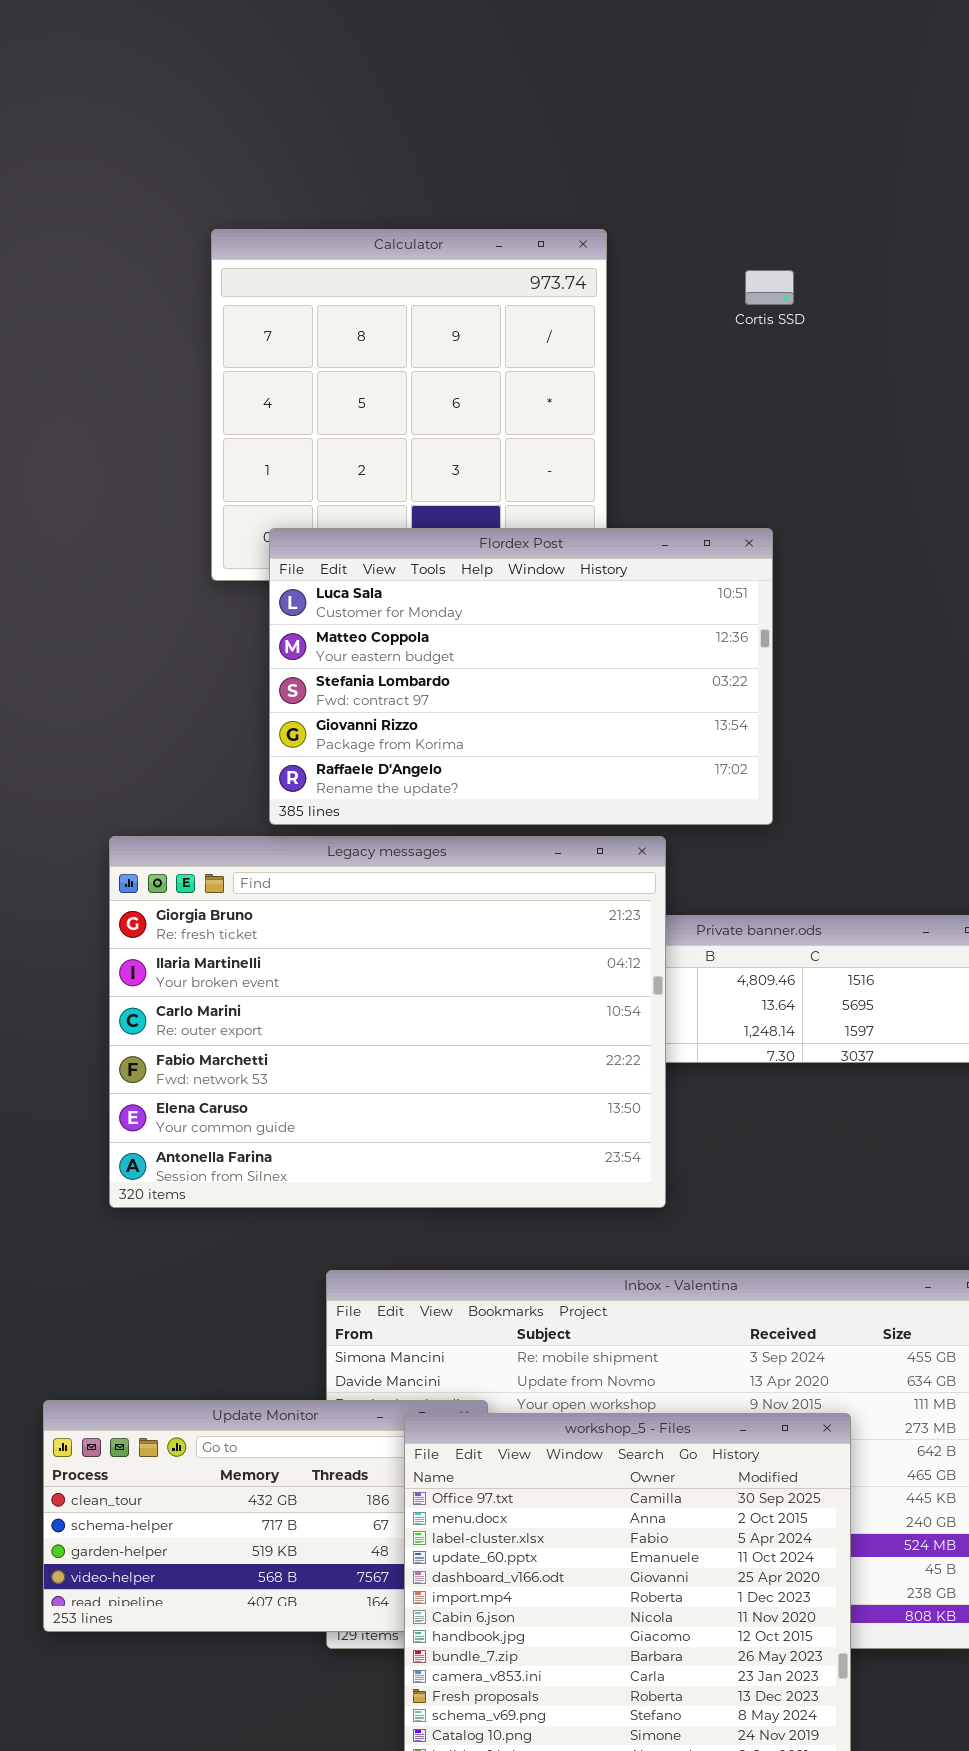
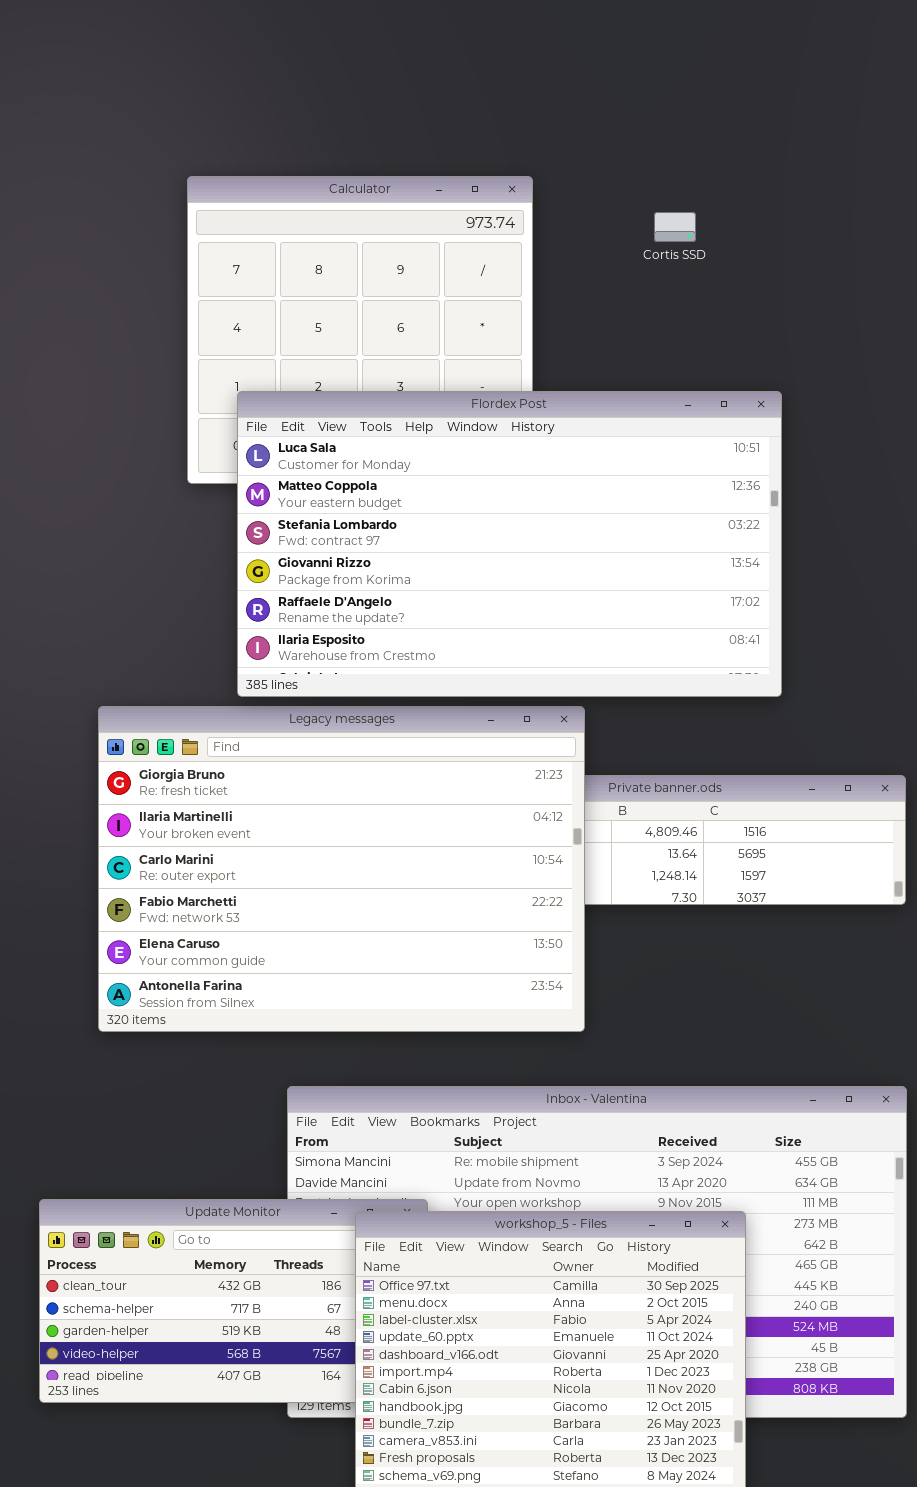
Flordex Post: [269,528,773,825] -> [237,391,782,697], resized

